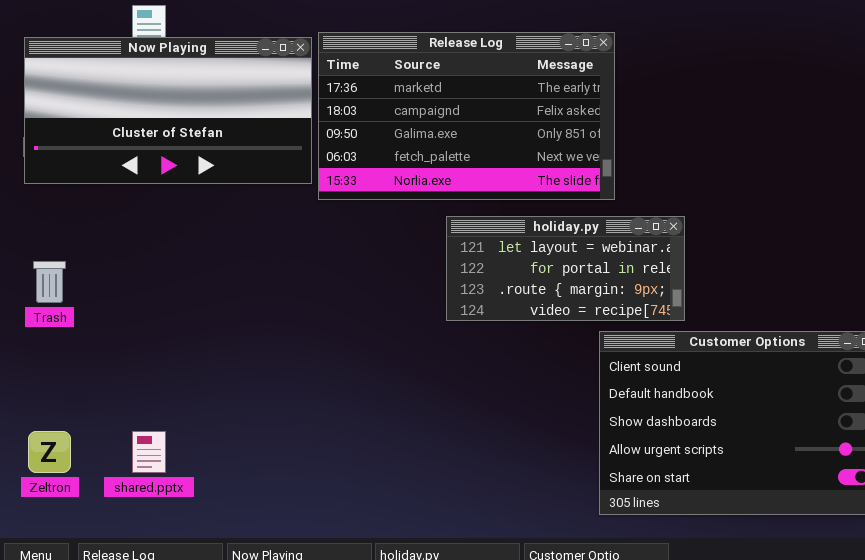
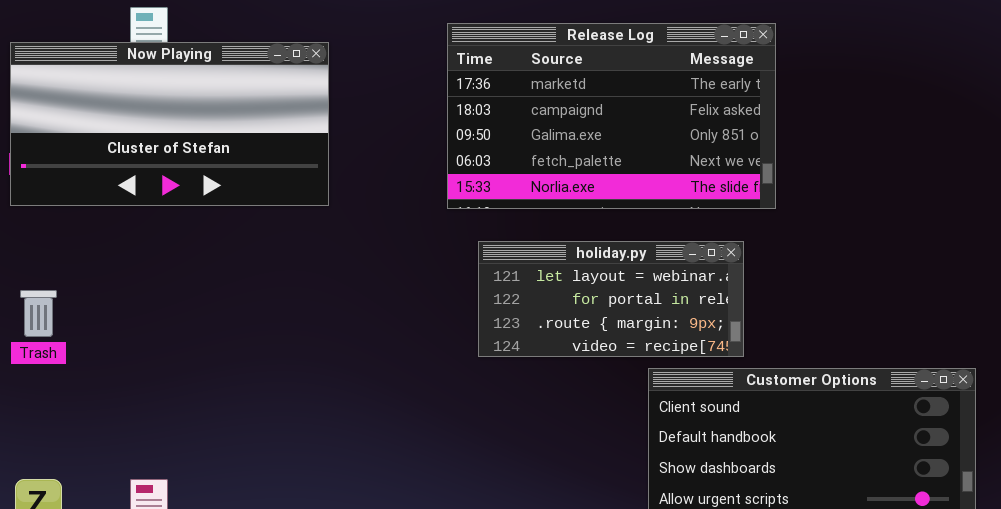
Release Log: [318,32,615,200] -> [447,23,776,209], moved

